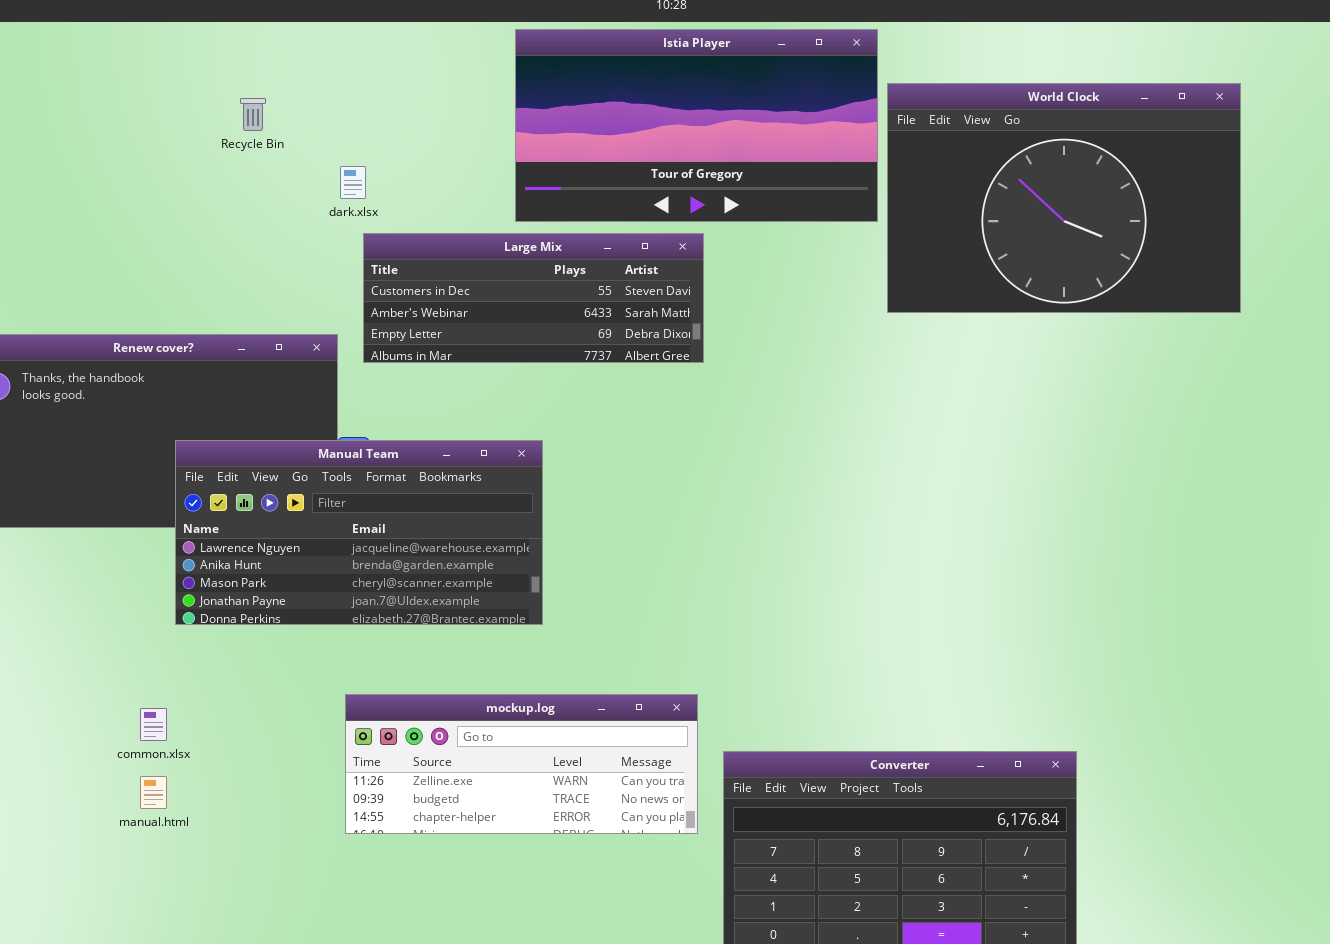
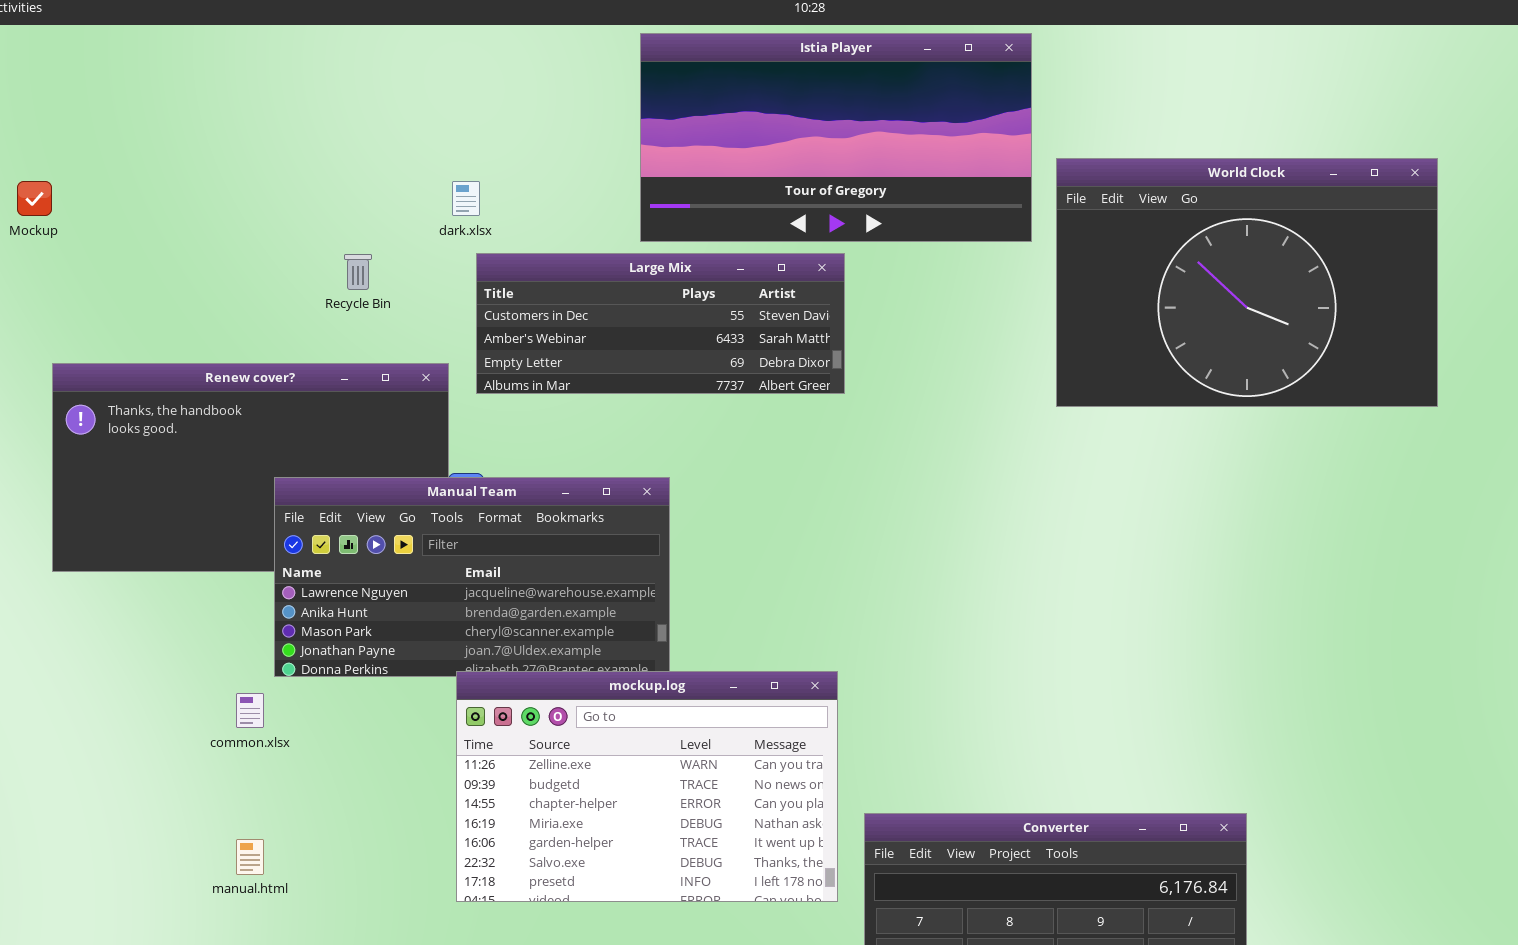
World Clock: [887,83,1241,313] -> [1056,158,1438,407], moved
Recycle Bin: [240,98,266,131] -> [344,254,372,290], moved
mockup.log: [345,694,698,834] -> [456,671,838,902], resized
common.xlsx: [140,708,167,741] -> [236,693,264,728], moved

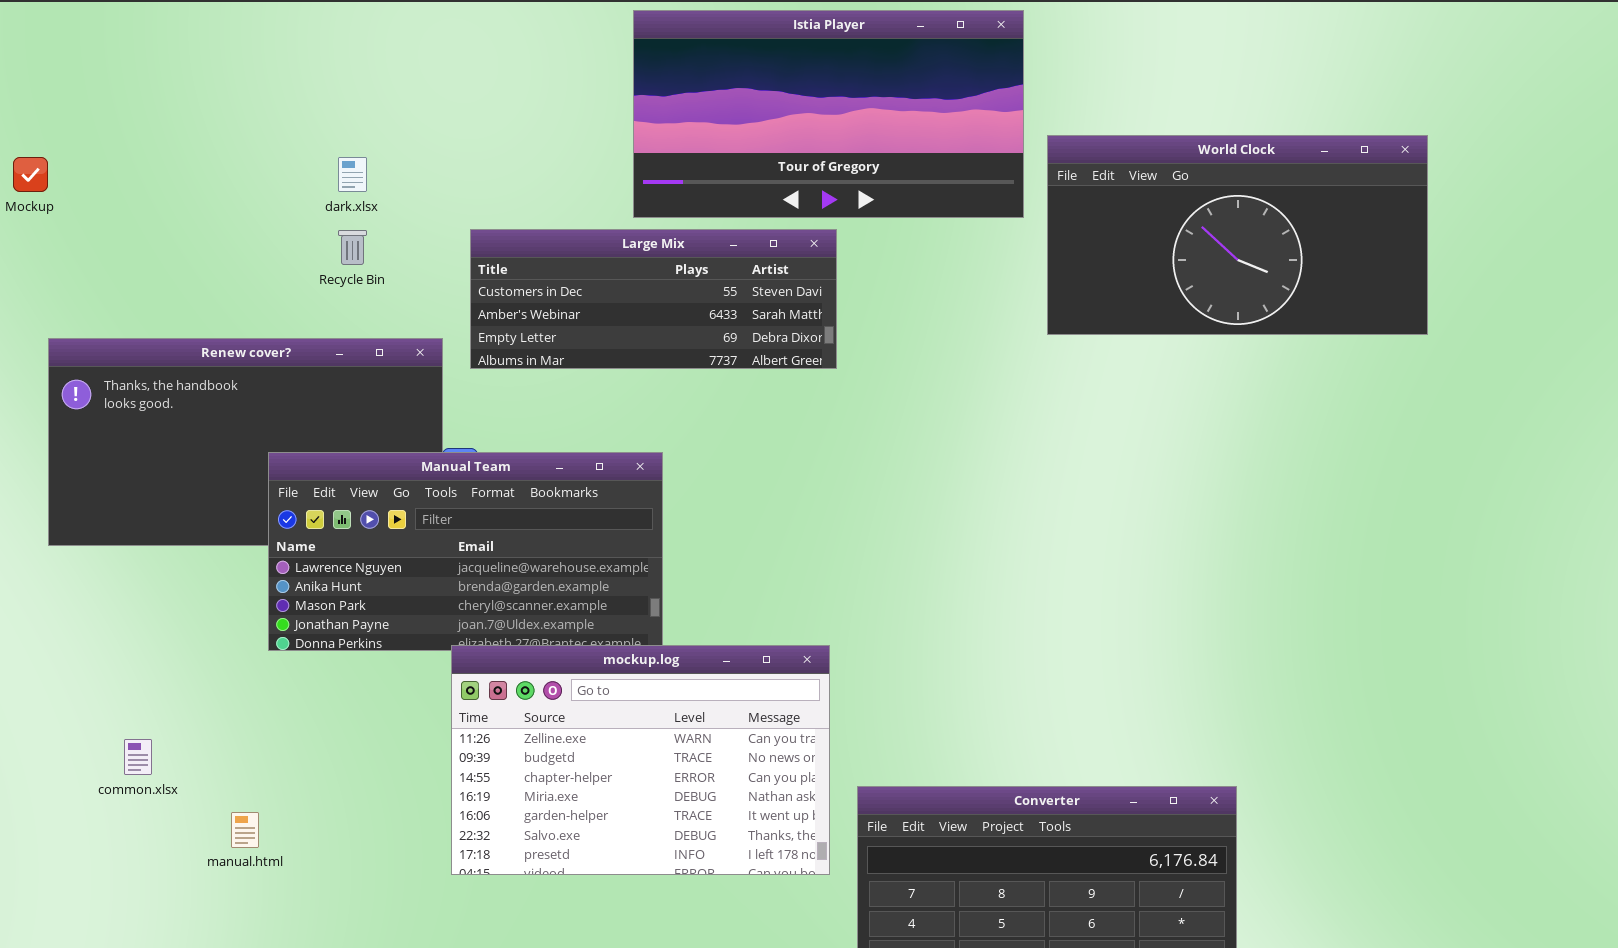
World Clock: [1056,158,1438,407] -> [1047,135,1428,335], resized
dark.xlsx: [452,181,480,216] -> [338,157,367,192], moved
common.xlsx: [236,693,264,728] -> [124,739,152,775], moved

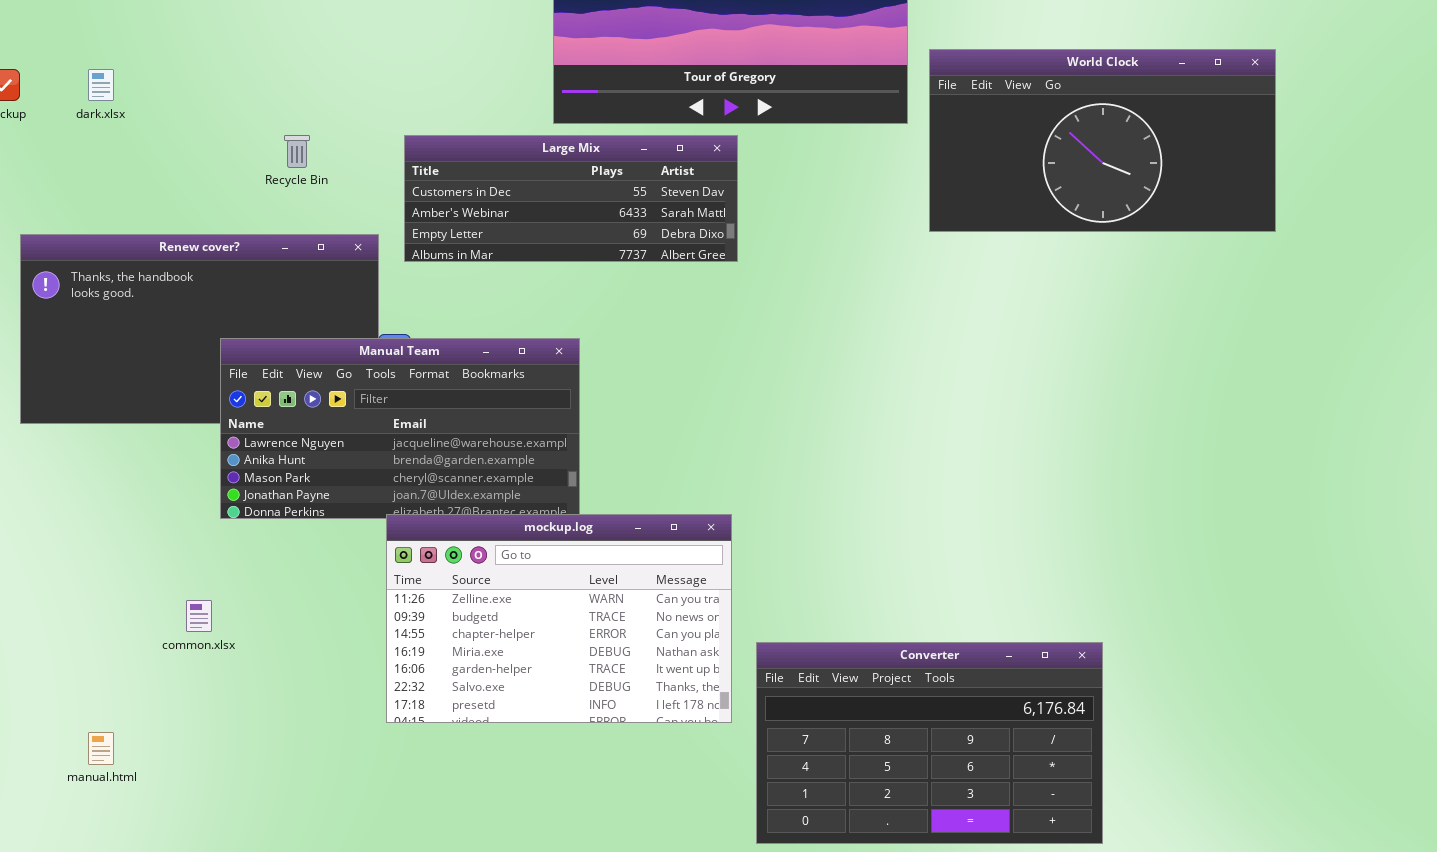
dark.xlsx: [338,157,367,192] -> [88,69,114,101], moved
common.xlsx: [124,739,152,775] -> [186,600,212,632], moved
manual.html: [231,812,259,848] -> [88,732,114,765], moved

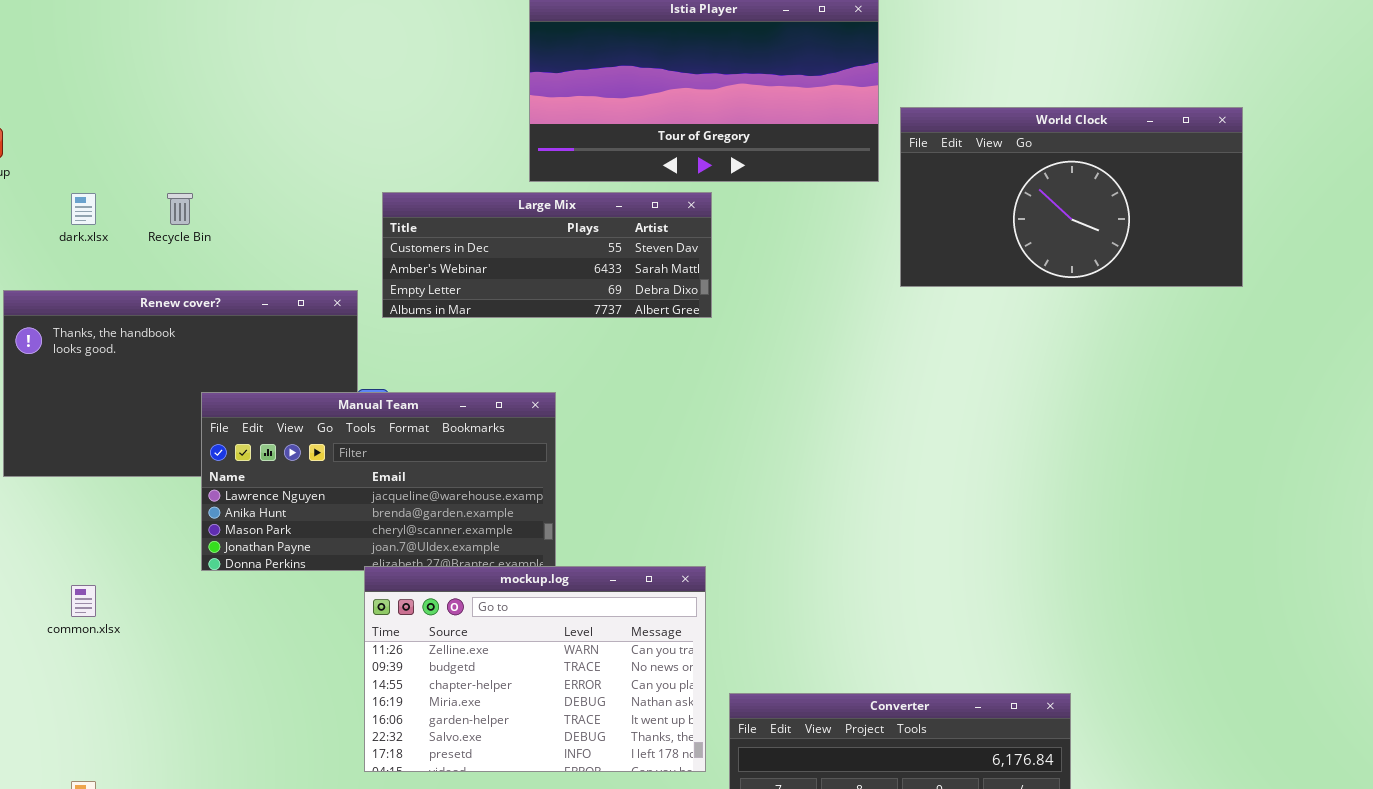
dark.xlsx: [88,69,114,101] -> [71,193,96,225], moved
Recycle Bin: [284,135,310,168] -> [167,193,193,225], moved
common.xlsx: [186,600,212,632] -> [71,585,96,617], moved

